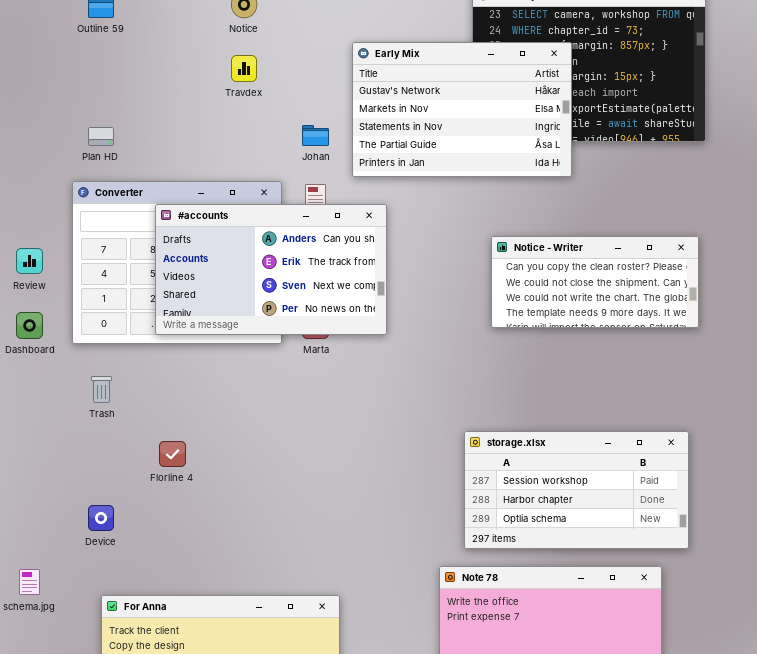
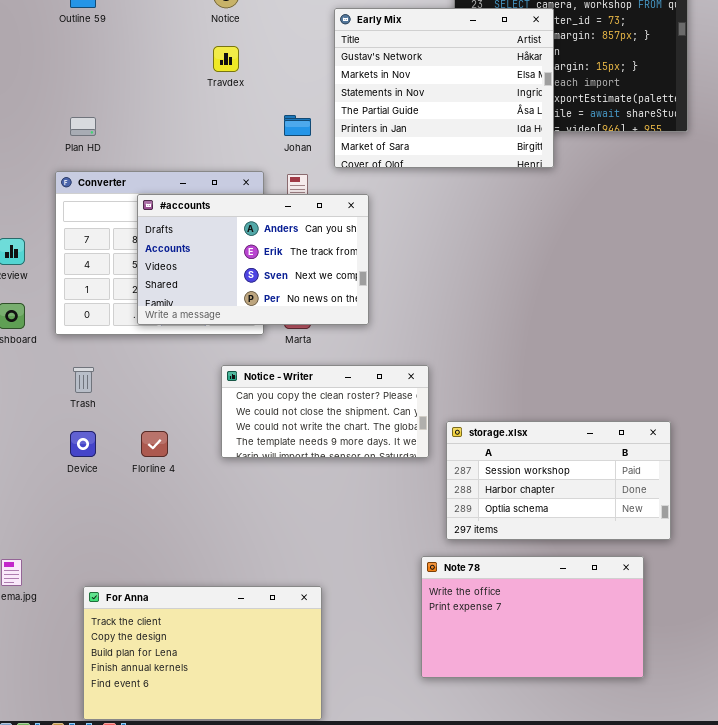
Early Mix: [352,42,572,177] -> [334,8,554,168], resized
Notice - Writer: [491,236,699,328] -> [221,365,429,458], moved
Device: [88,505,114,531] -> [70,431,96,457], moved

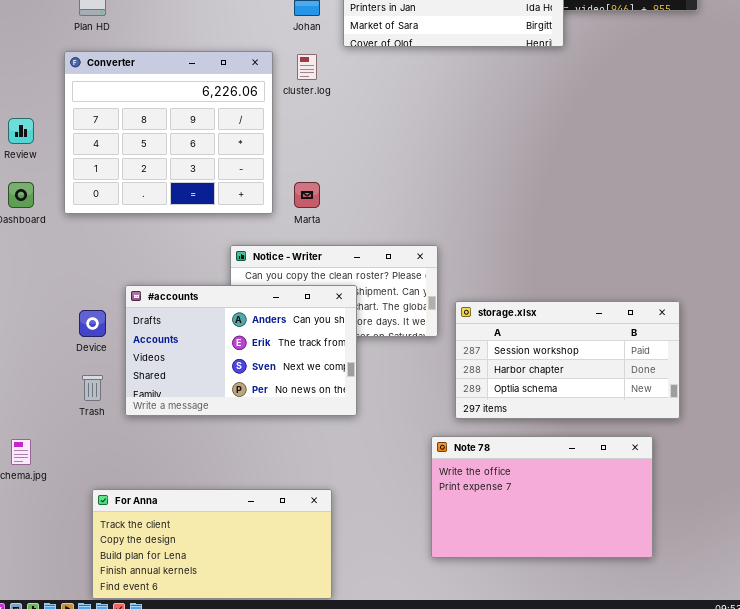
#accounts: [137,194,369,325] -> [125,285,357,416], moved
Trash: [73,367,94,393] -> [82,375,103,401], moved
For Anna: [83,586,322,720] -> [92,489,332,599], resized

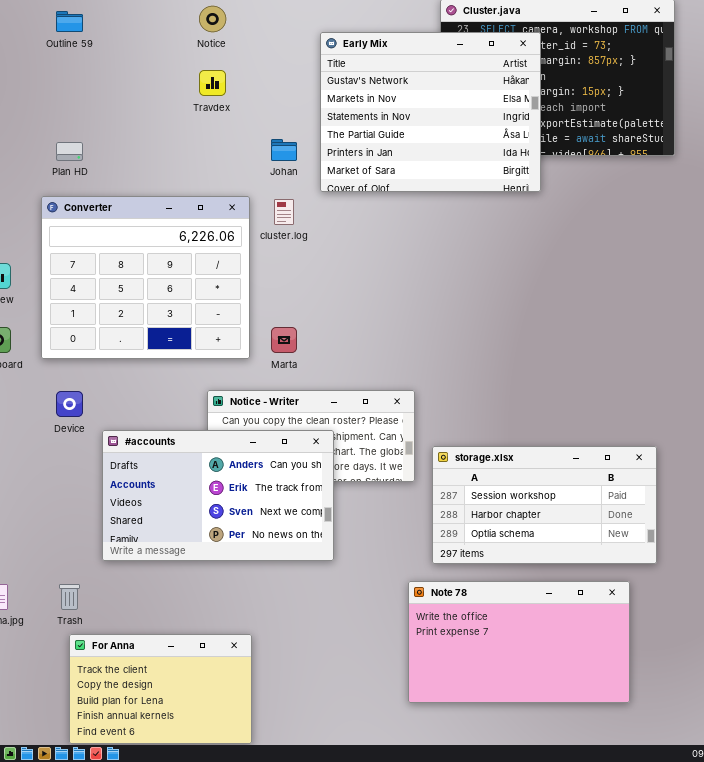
Device: [79,310,106,337] -> [56,391,83,417], moved
Trash: [82,375,103,401] -> [59,584,80,610], moved
For Anna: [92,489,332,599] -> [69,634,252,744], resized

